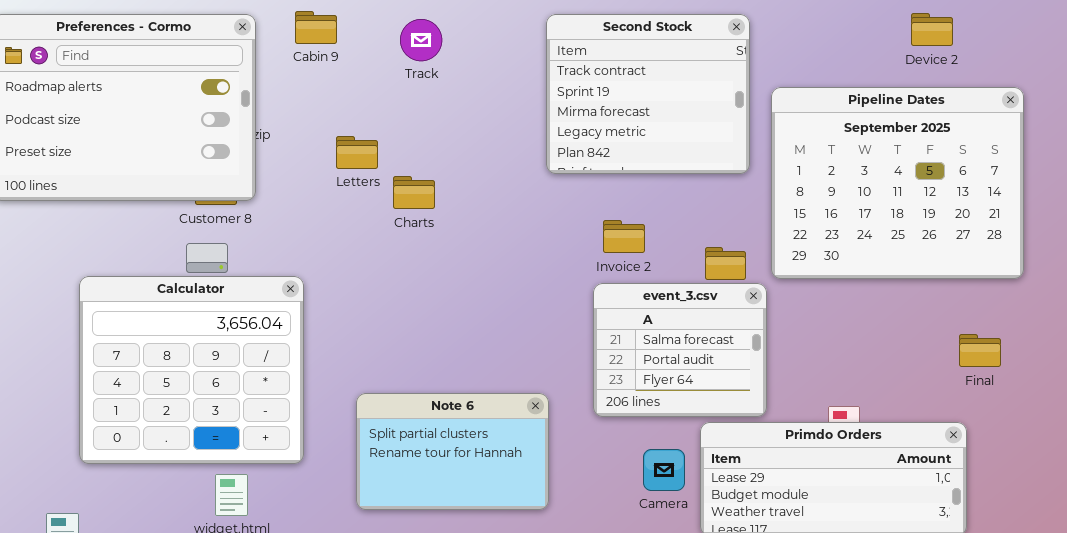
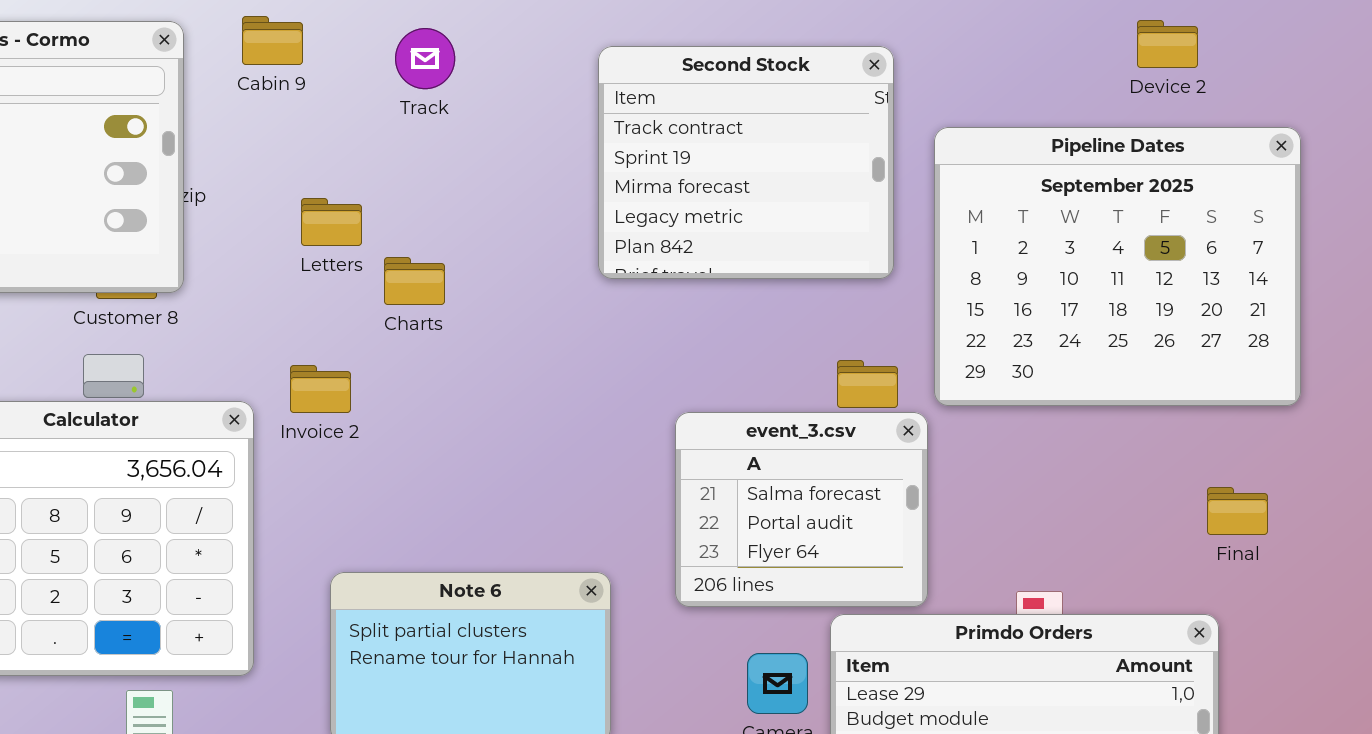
Second Stock: [546,14,750,174] -> [598,46,894,279], moved
Invoice 2: [603,220,645,253] -> [290,365,351,413], moved

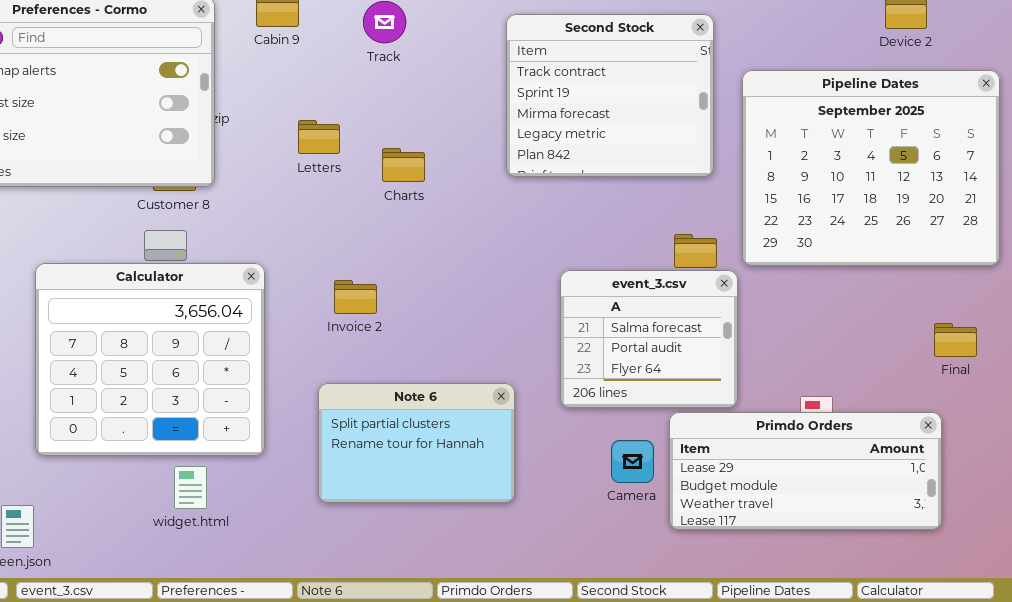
Charts: [384,257,445,305] -> [382,148,425,182], moved
Invoice 2: [290,365,351,413] -> [334,280,377,314], moved

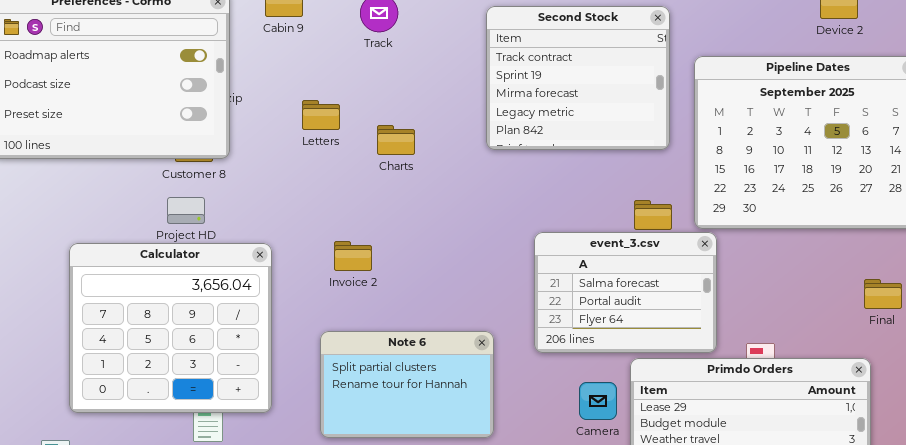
Calculator: [35,263,265,456] -> [69,243,272,413], moved
event_3.csv: [560,270,738,408] -> [534,232,717,353], resized

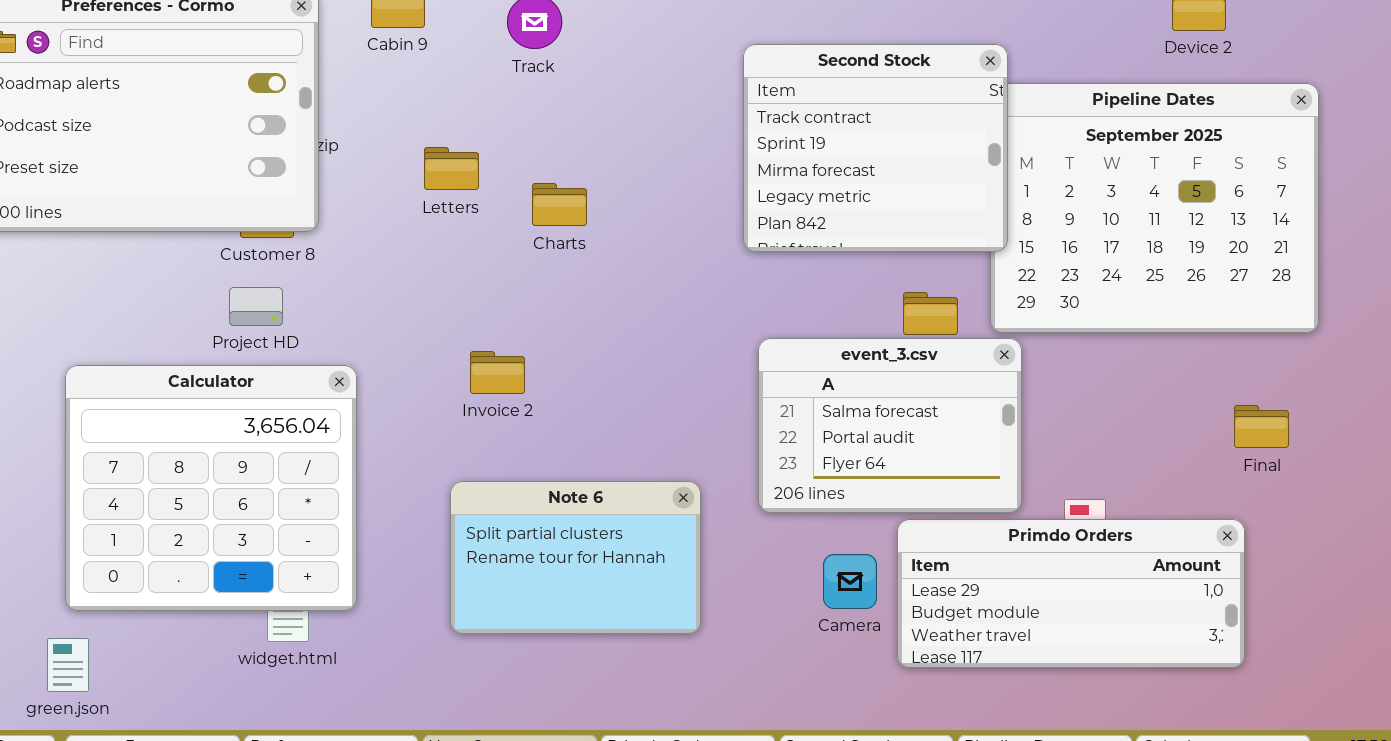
Second Stock: [486,6,670,150] -> [743,44,1008,252], moved
Calculator: [69,243,272,413] -> [65,365,357,611], moved

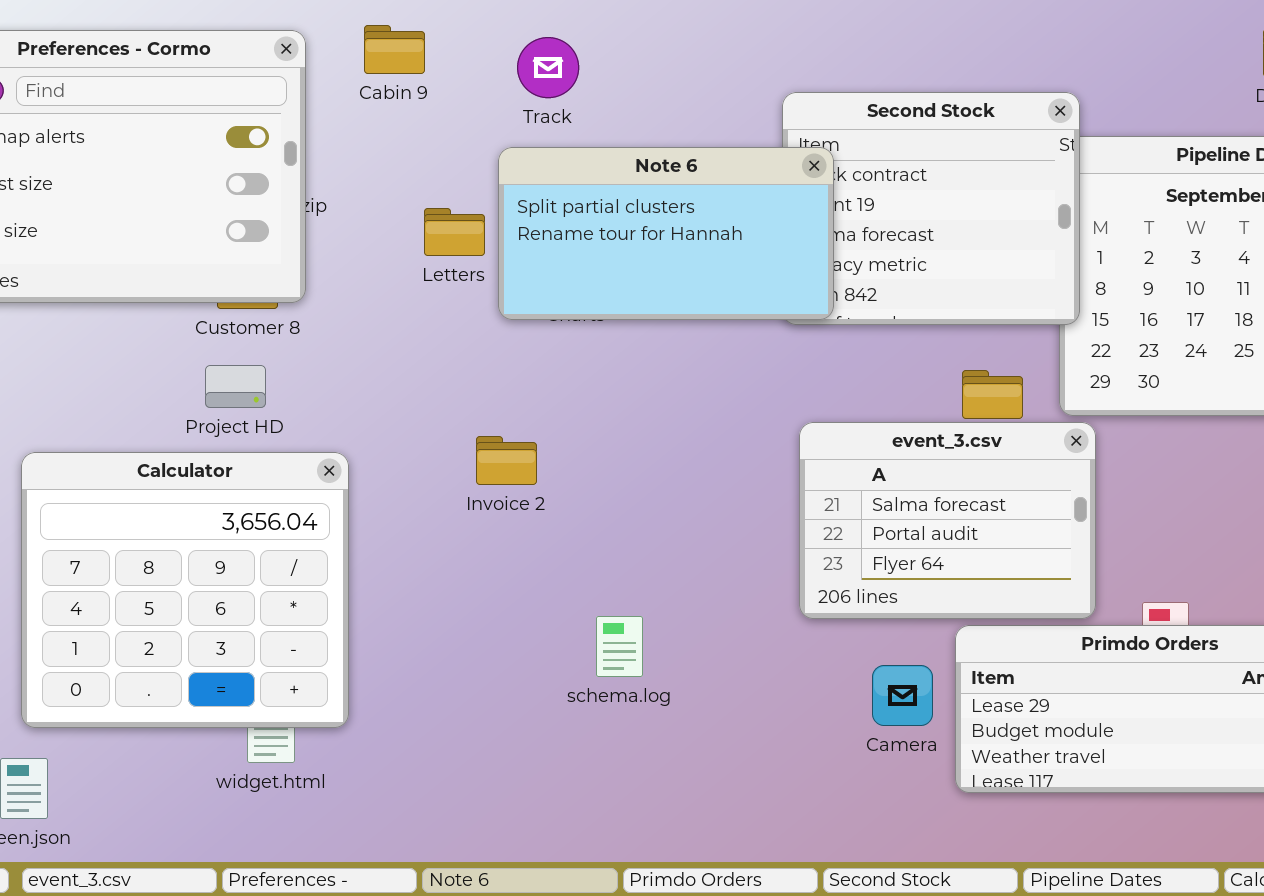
Note 6: [450,481,701,634] -> [498,147,834,320], moved, resized

